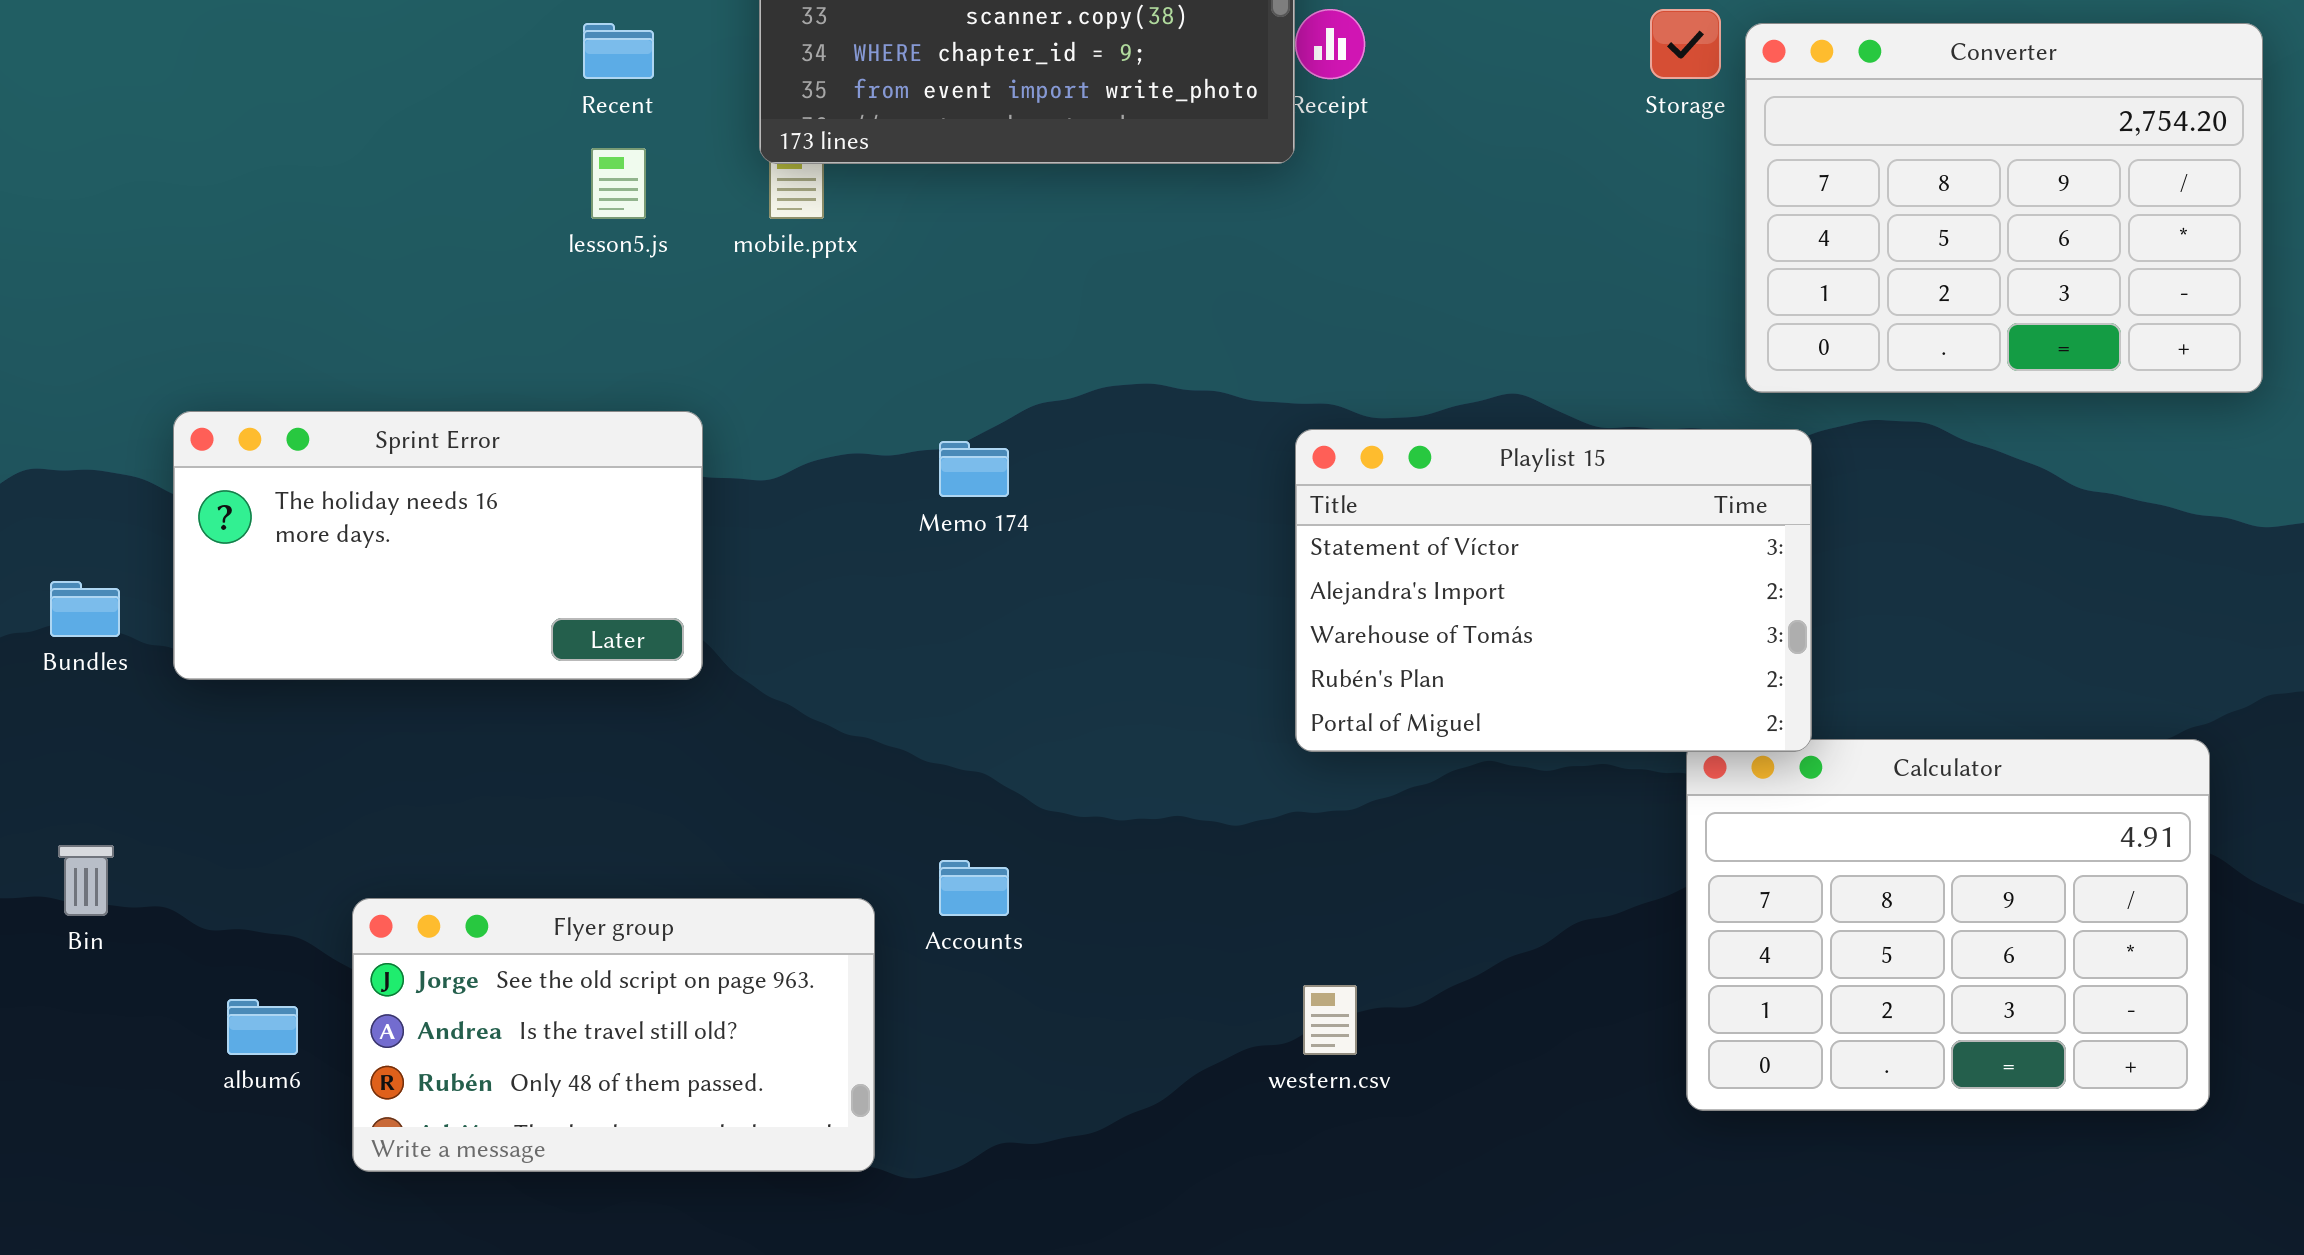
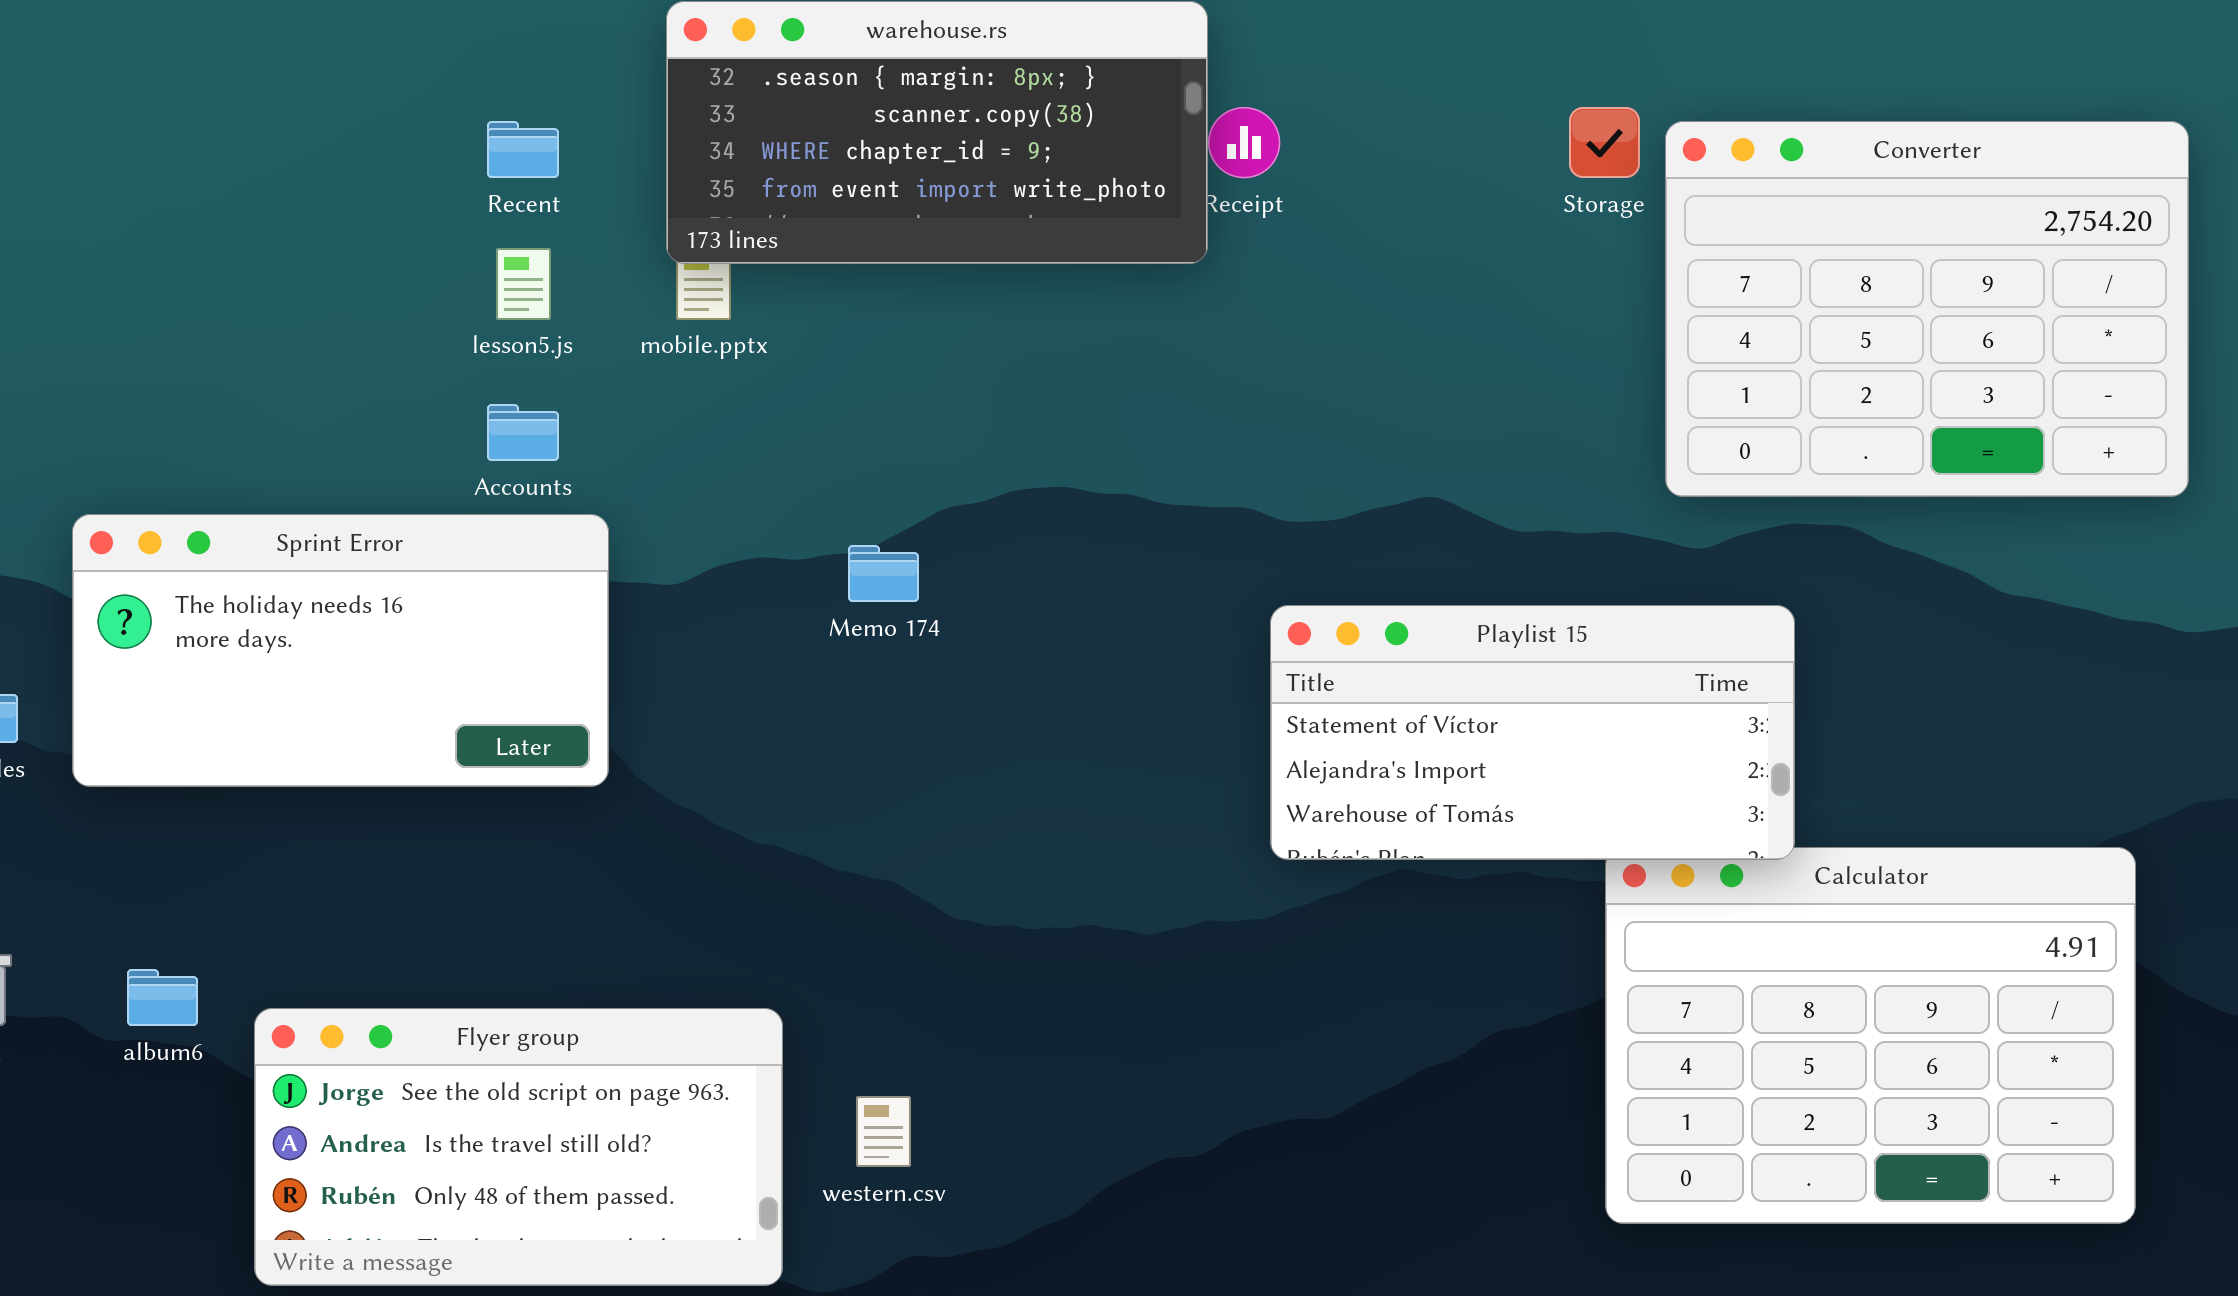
Playlist 15: [1295,429,1812,752] -> [1270,605,1795,860], moved, resized
Accounts: [939,860,1009,916] -> [487,404,559,461], moved
western.csv: [1303,985,1357,1055] -> [856,1096,911,1167], moved
album6: [227,999,298,1055] -> [127,969,198,1026], moved

